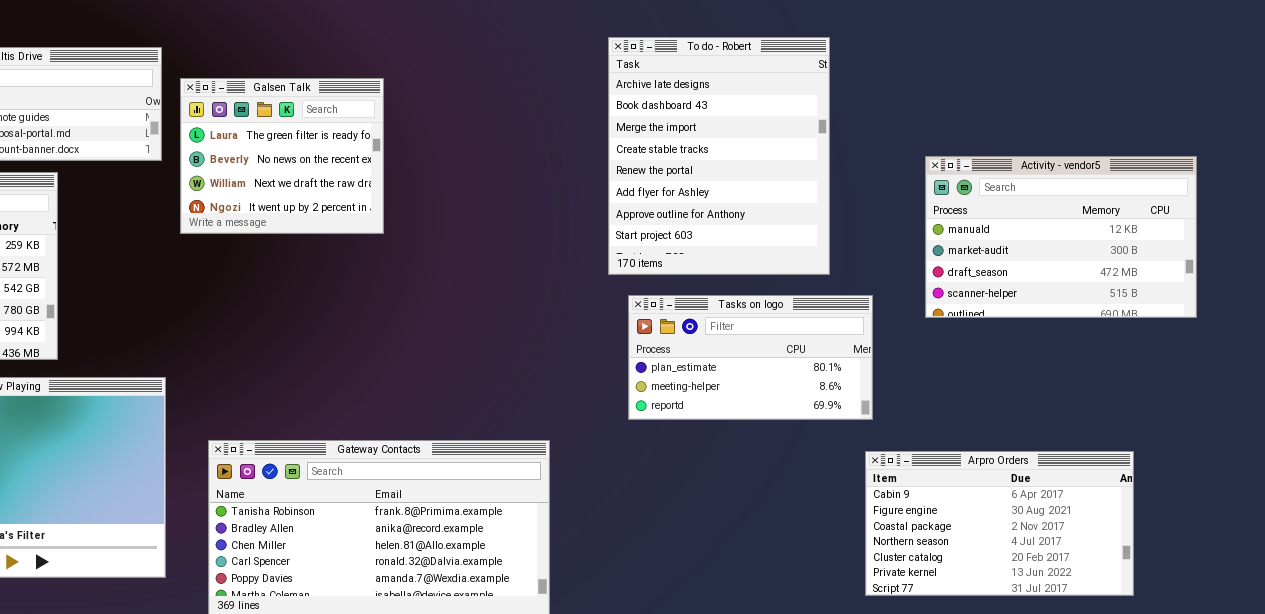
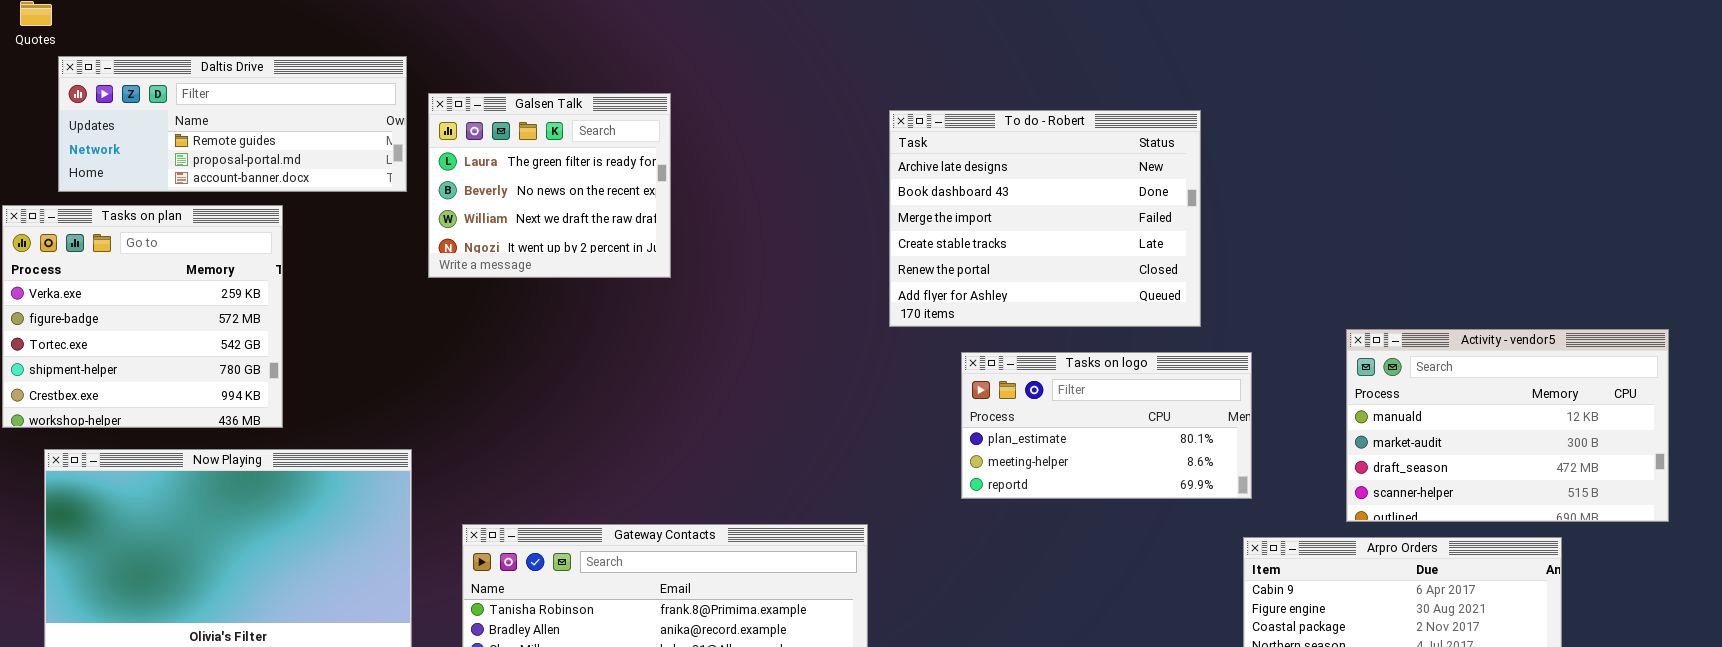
To do - Robert: [608,37,830,275] -> [889,110,1201,327], resized
Activity - vendor5: [925,156,1197,318] -> [1346,329,1669,522], moved

